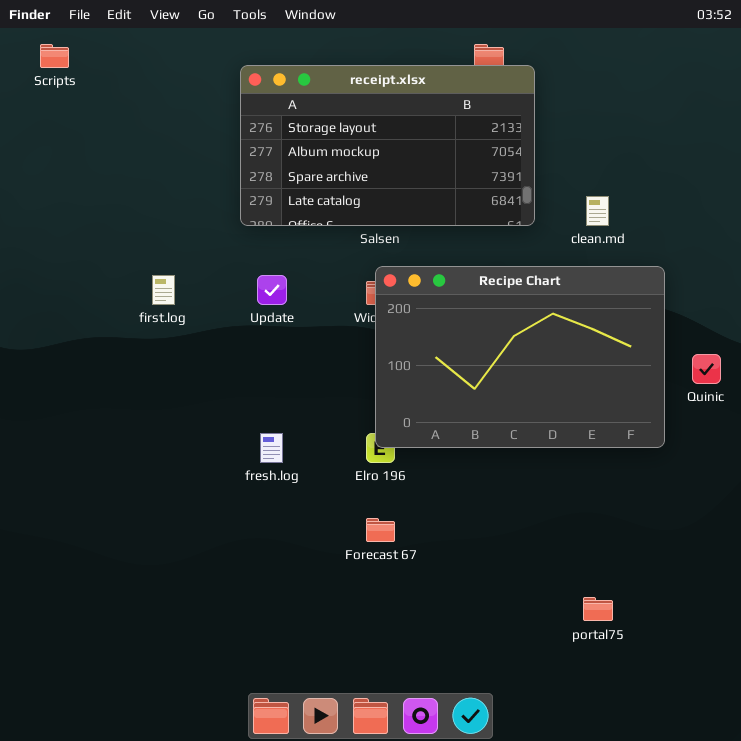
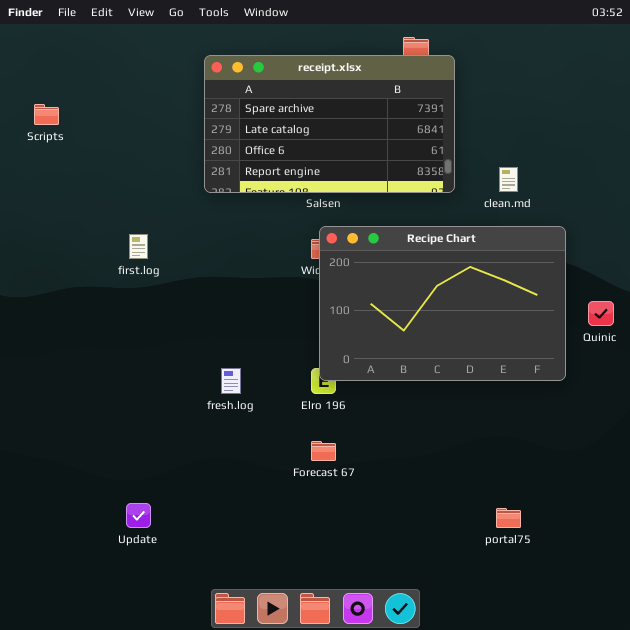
Scripts: [40,44,69,68] -> [34,104,59,125], moved
receipt.xlsx: [240,65,535,226] -> [204,55,455,193], scrolled down 2 rows
Update: [257,275,287,305] -> [126,503,151,528], moved

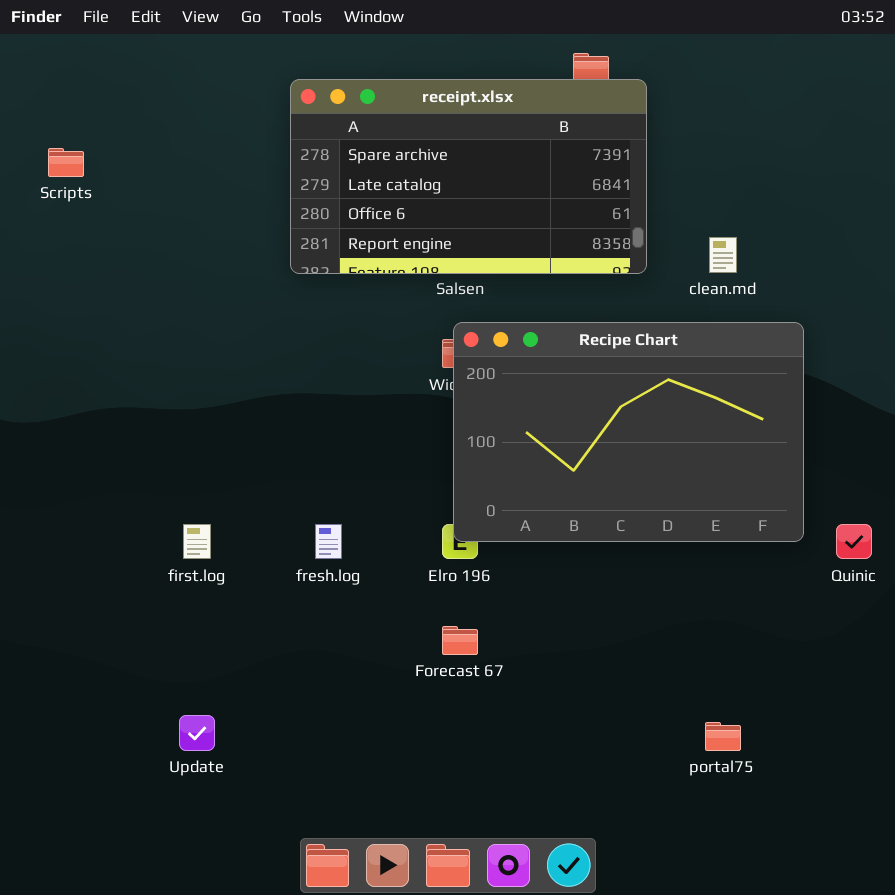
first.log: [129,234,148,259] -> [183,524,211,559], moved
Quinic: [588,301,614,326] -> [836,524,872,559], moved

